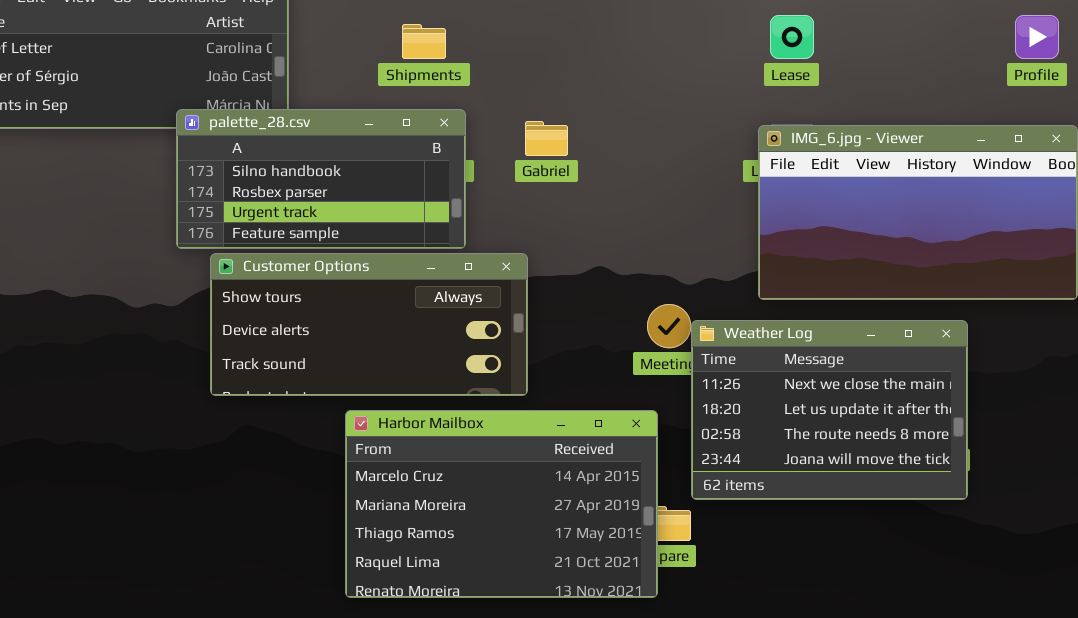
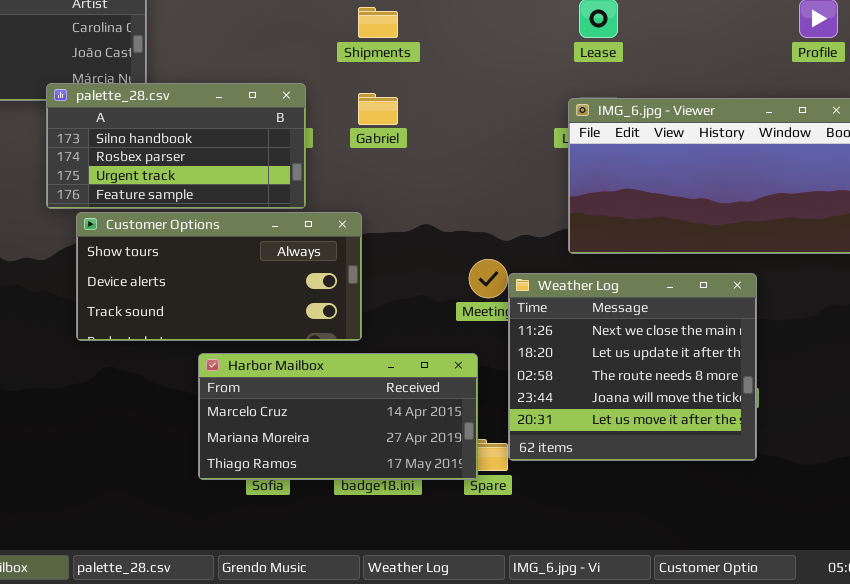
Shipments: [402,24,446,59] -> [358,7,398,38], moved
Weather Log: [691,320,968,500] -> [508,273,757,461], resized
Harbor Mailbox: [345,410,658,598] -> [198,353,478,480], resized

